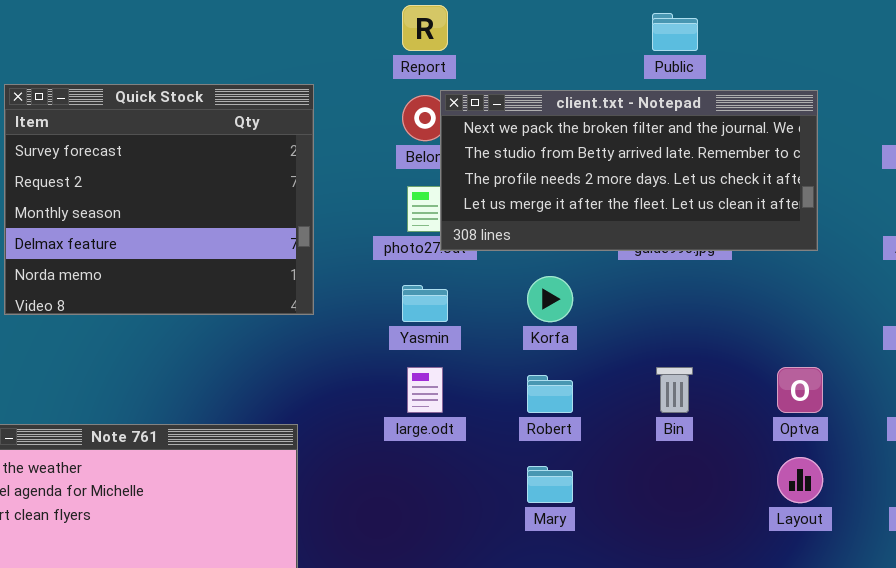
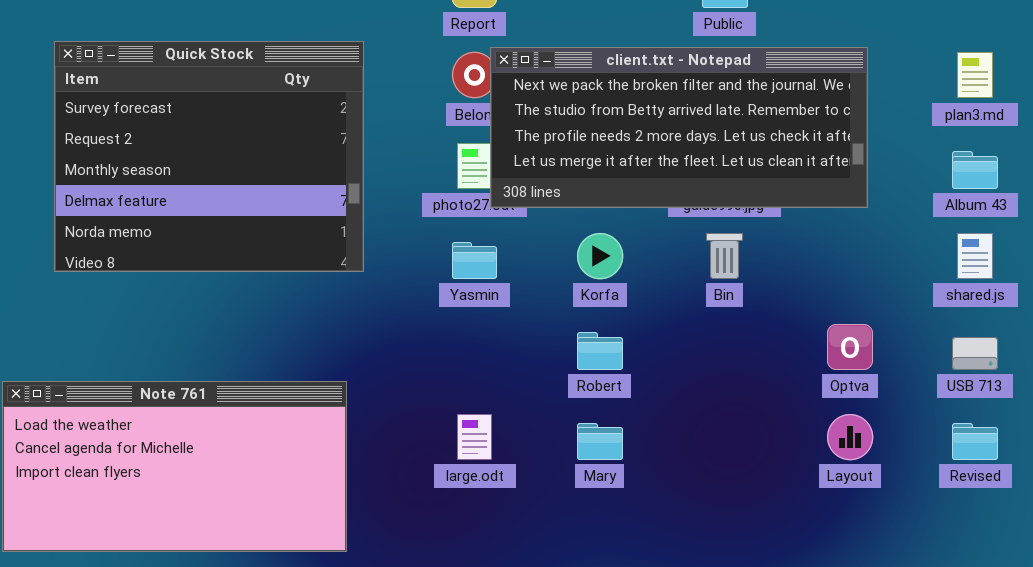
large.odt: [407,367,443,413] -> [457,414,492,460], moved
Bin: [656,367,693,413] -> [706,233,743,279], moved

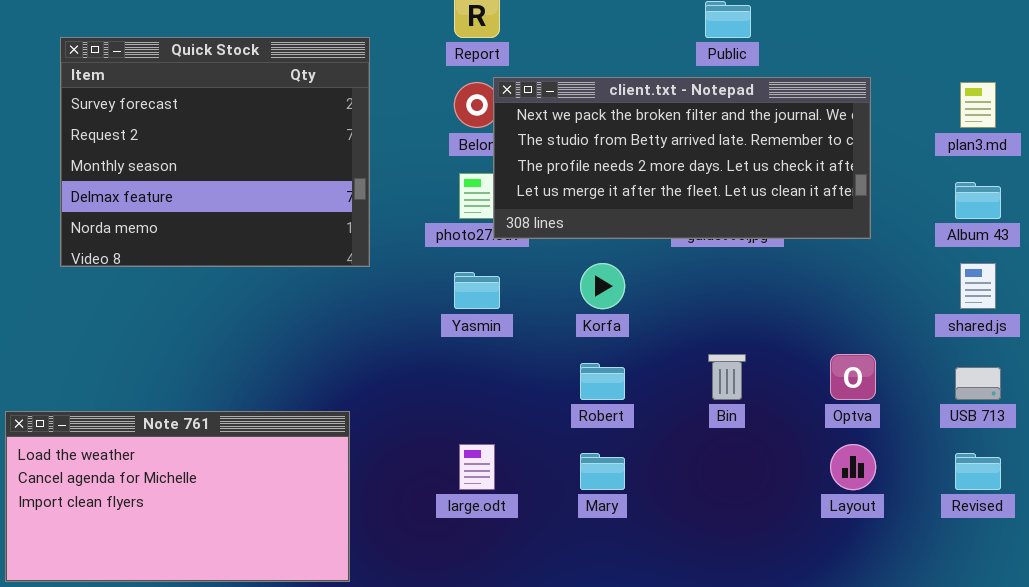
Quick Stock: [54,41,364,272] -> [60,37,370,267], moved
Bin: [706,233,743,279] -> [708,354,746,400], moved

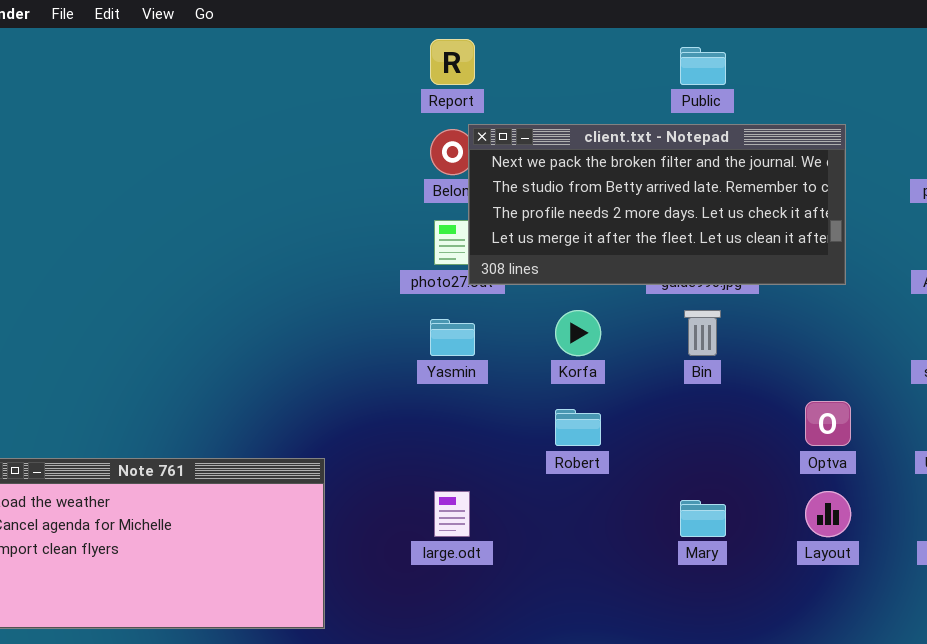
Quick Stock: [60,37,370,267] -> none, closed
Bin: [708,354,746,400] -> [684,310,721,356], moved
Mary: [580,453,625,490] -> [680,500,726,537], moved

